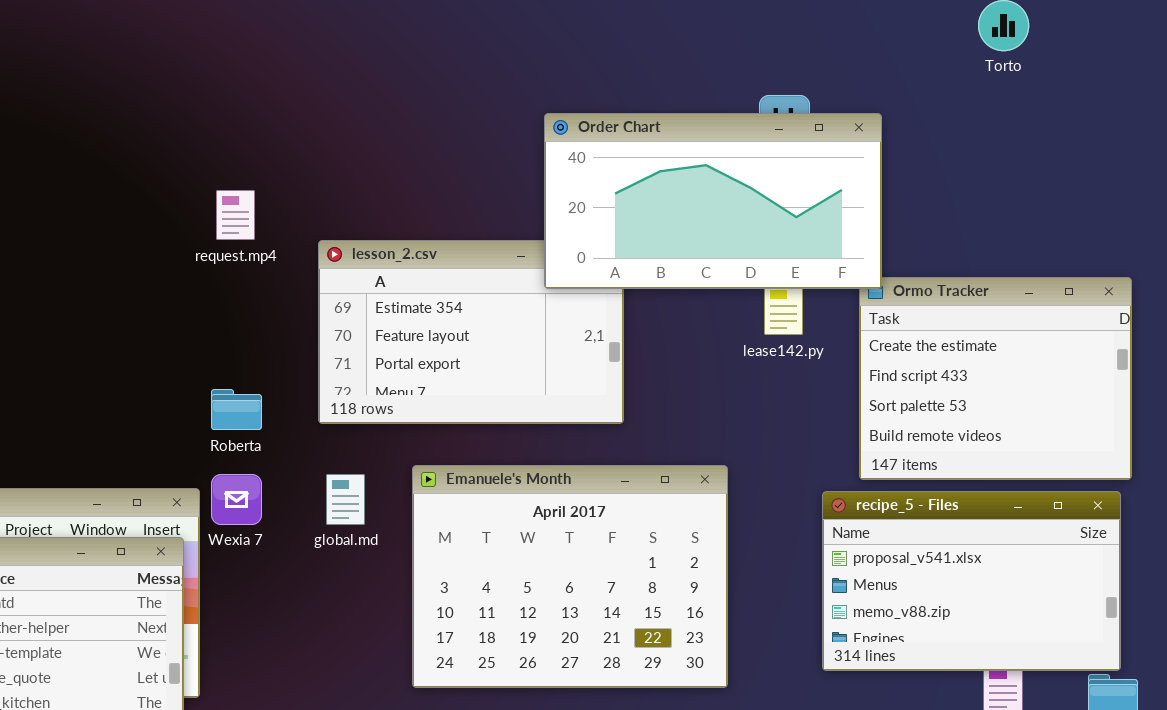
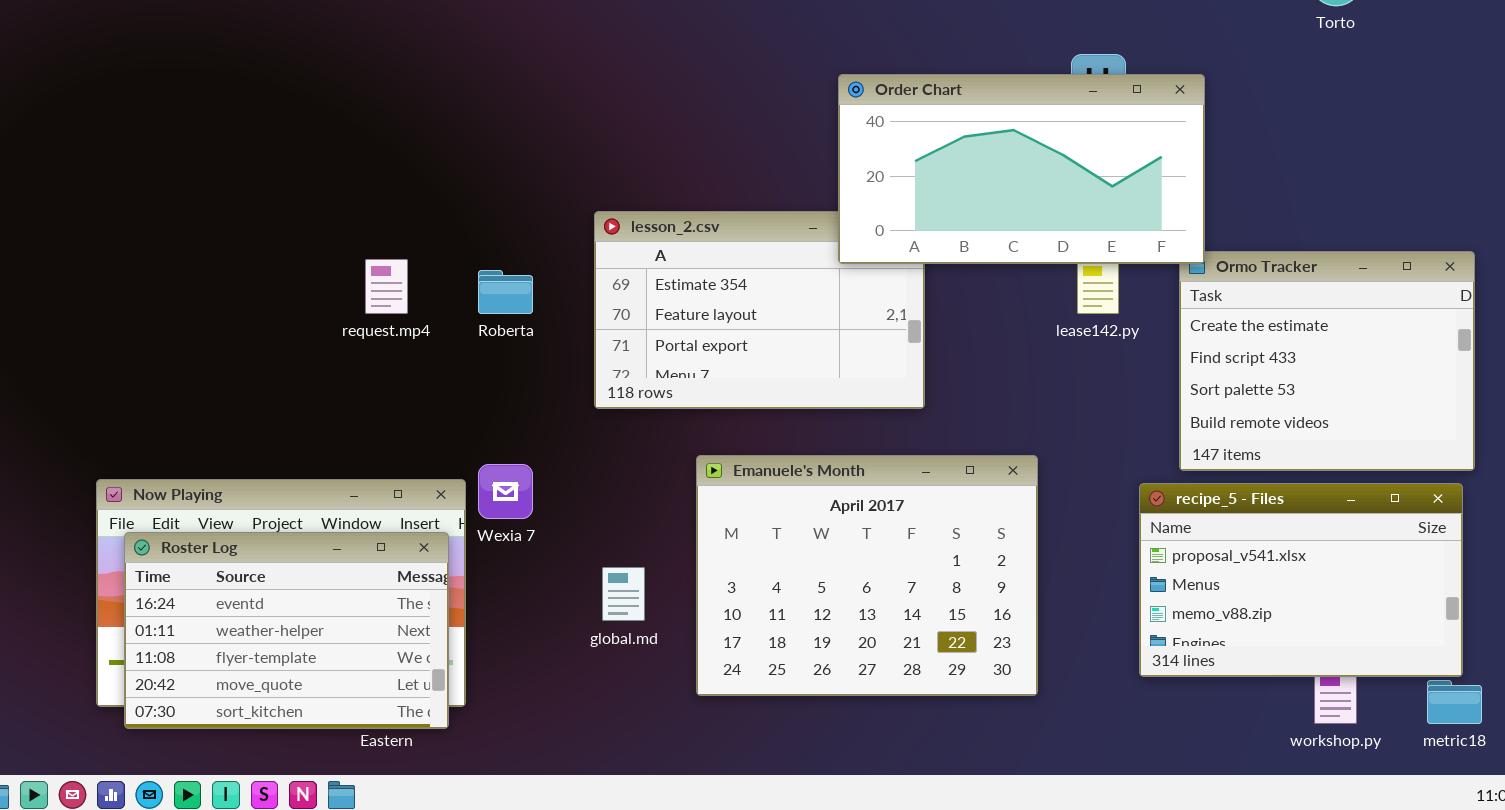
request.mp4: [216,190,255,240] -> [365,259,408,314], moved
Roberta: [211,389,262,430] -> [478,270,533,314], moved
global.md: [326,474,365,525] -> [602,567,645,621], moved

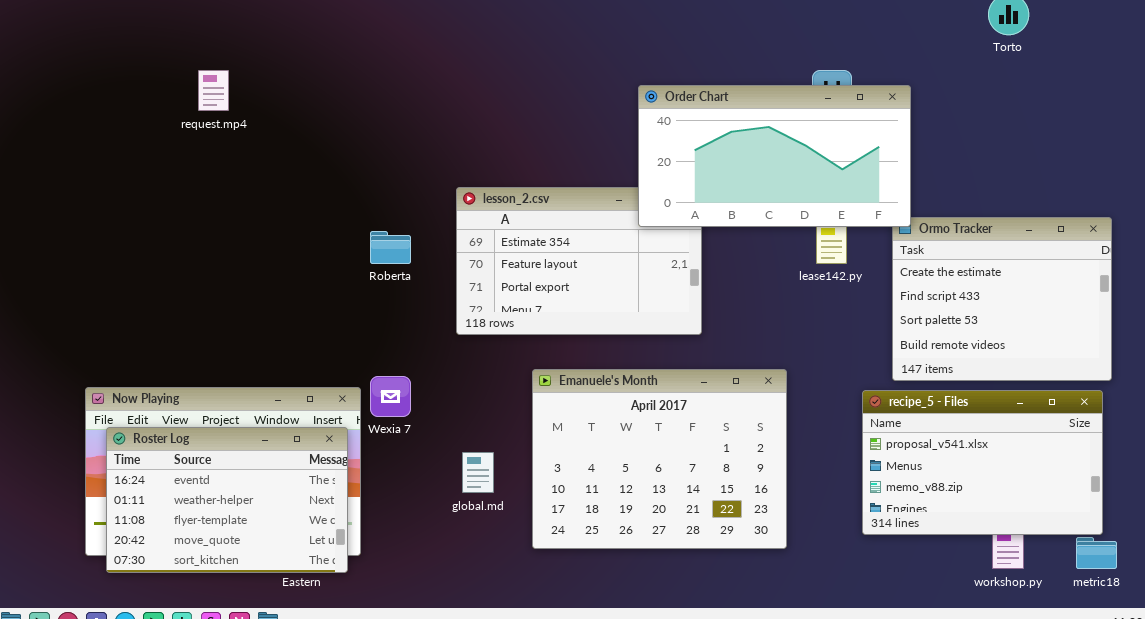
request.mp4: [365,259,408,314] -> [198,70,229,111], moved

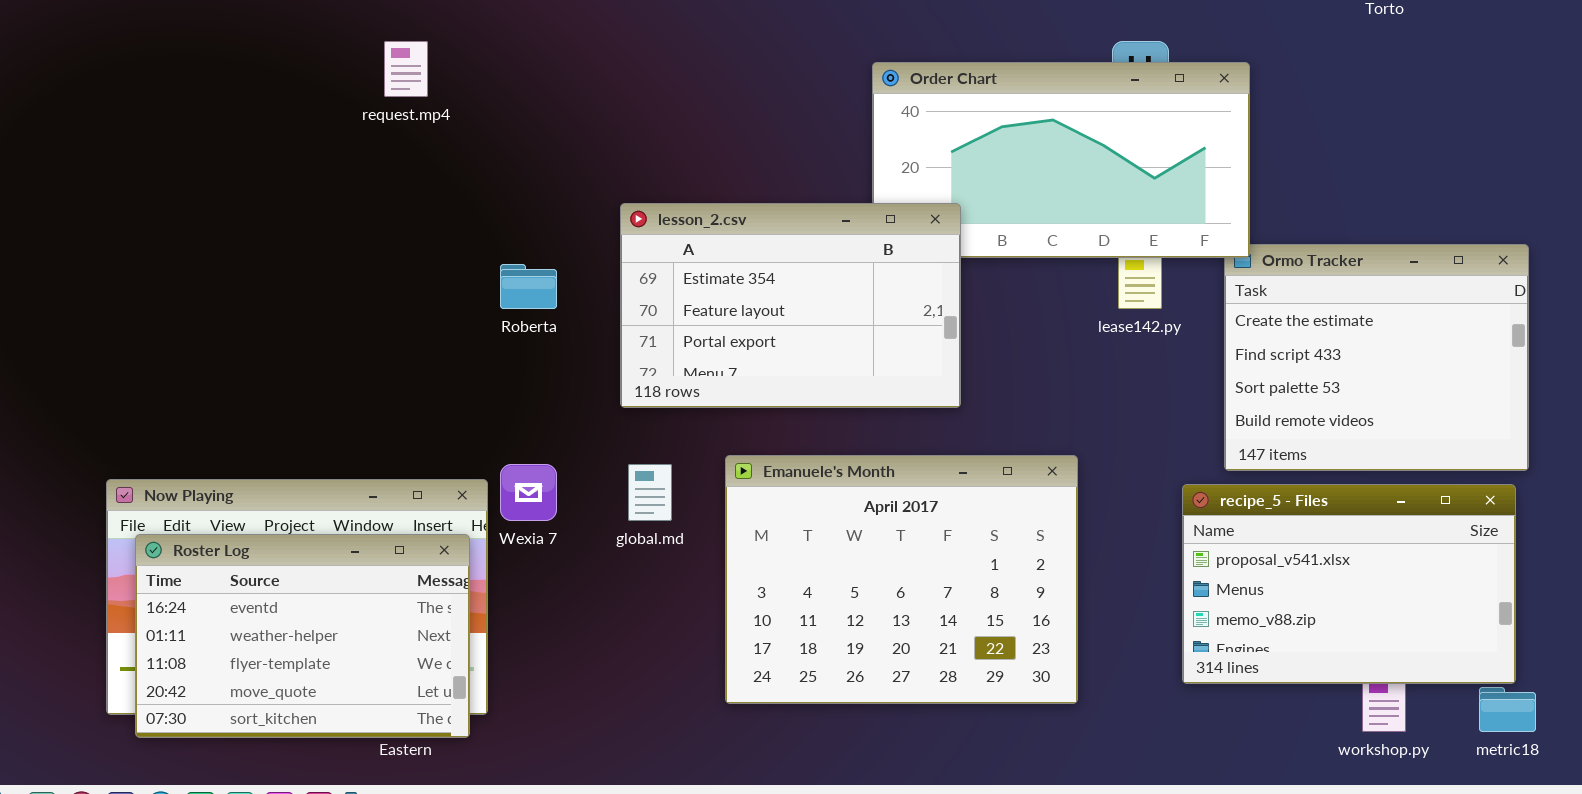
request.mp4: [198,70,229,111] -> [384,41,428,97], moved
lesson_2.csv: [456,187,702,335] -> [620,203,961,408], raised
global.md: [462,452,494,493] -> [628,464,672,521], moved

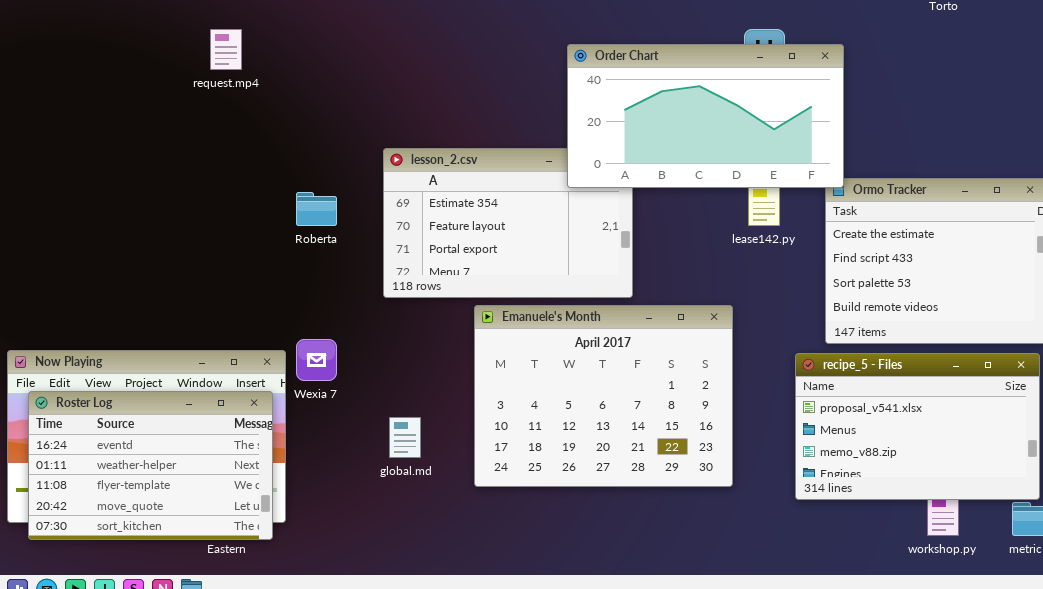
Order Chart: [872,62,1250,258] -> [567,44,844,188], raised
Emanuele's Month: [725,455,1078,704] -> [474,305,733,487], moved
global.md: [628,464,672,521] -> [389,417,421,458], moved

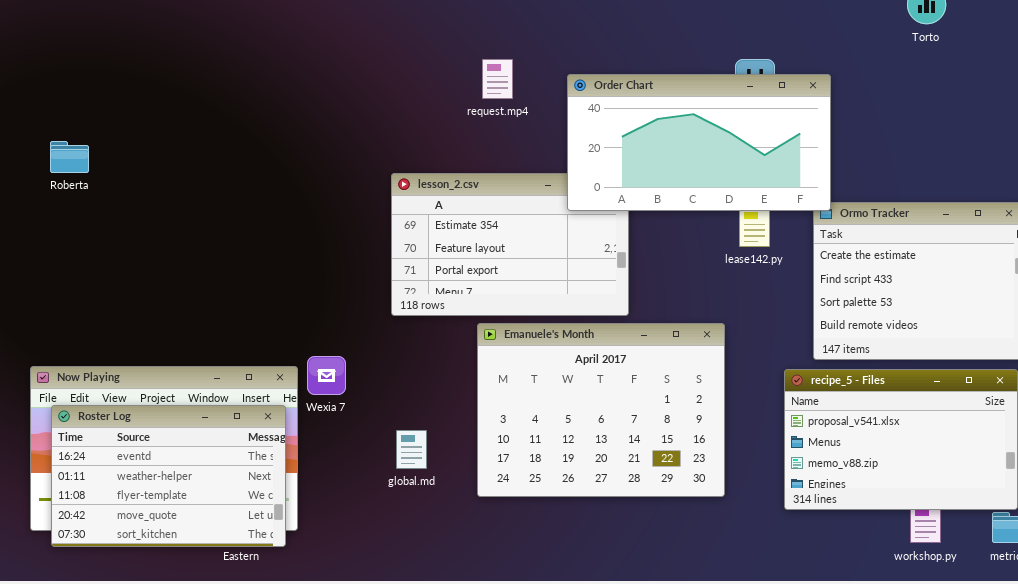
request.mp4: [210,29,242,70] -> [482,59,513,99], moved
Roberta: [296,192,337,226] -> [50,141,89,173], moved

